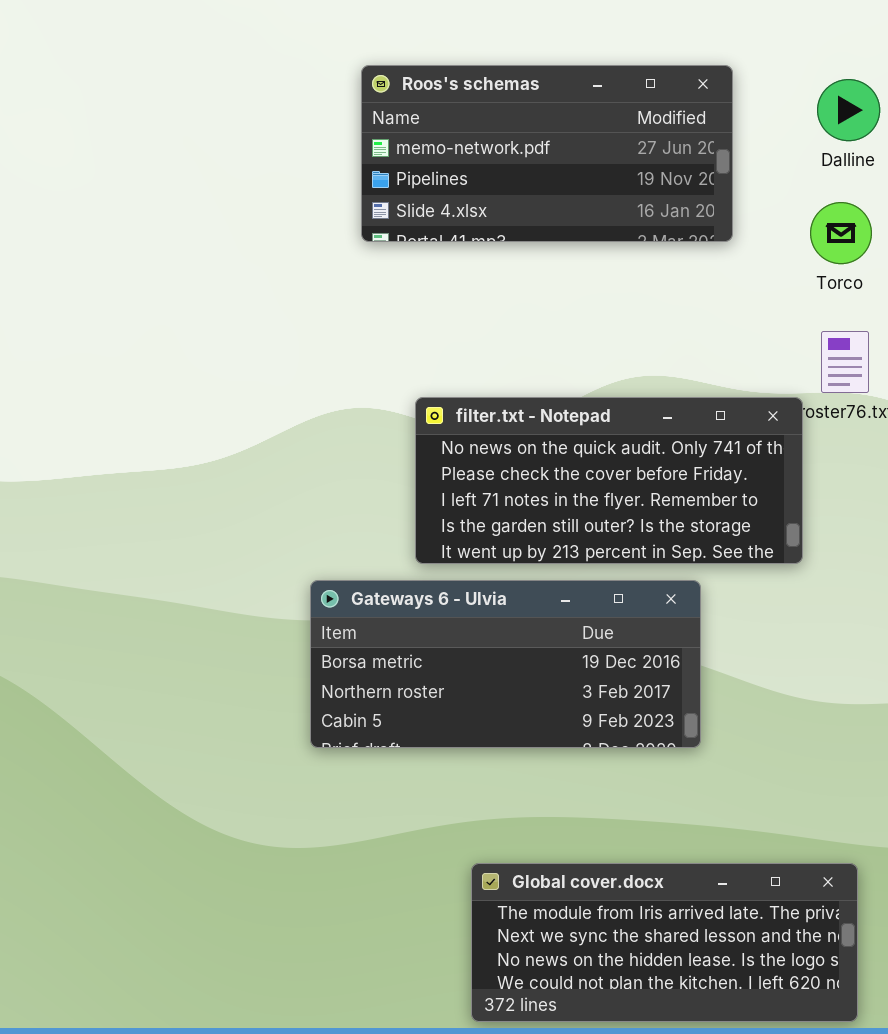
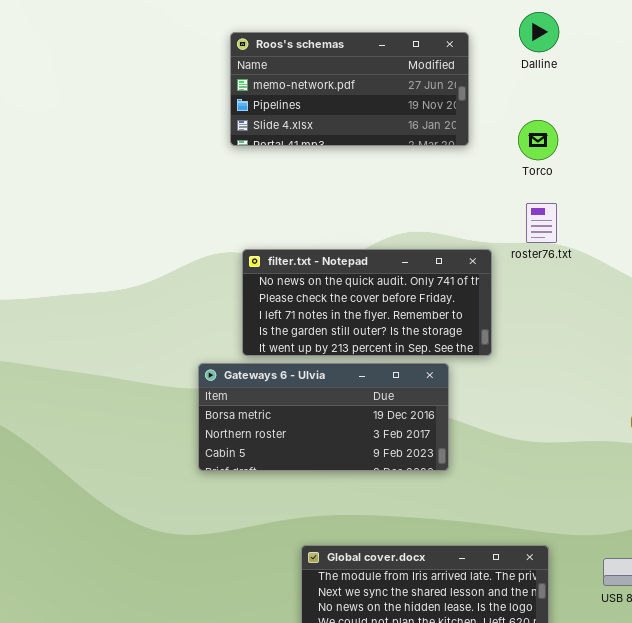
Dalline: [817,79,880,141] -> [519,12,559,52], moved
filter.txt - Notepad: [415,397,803,564] -> [242,249,492,356], moved

